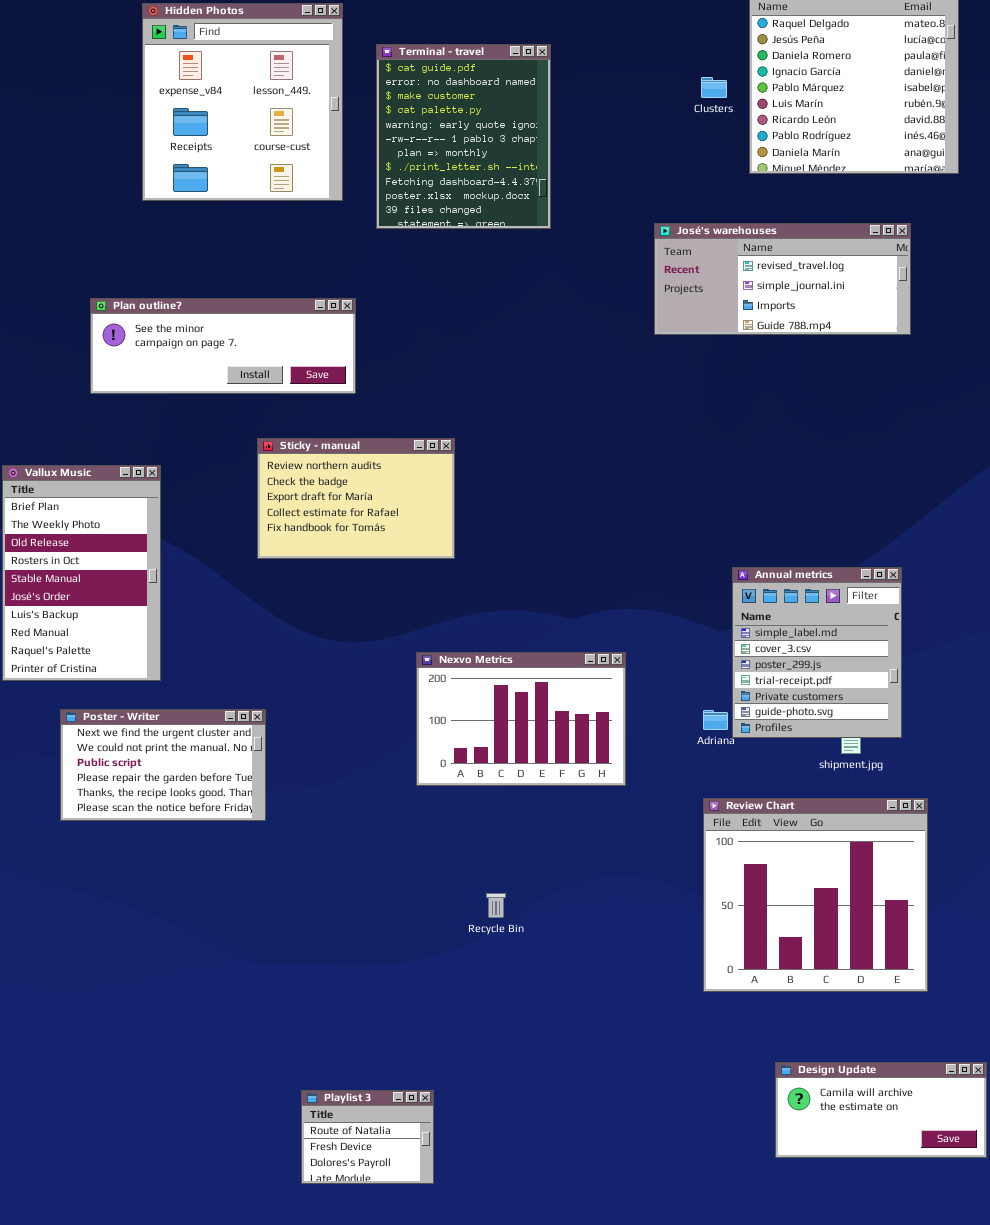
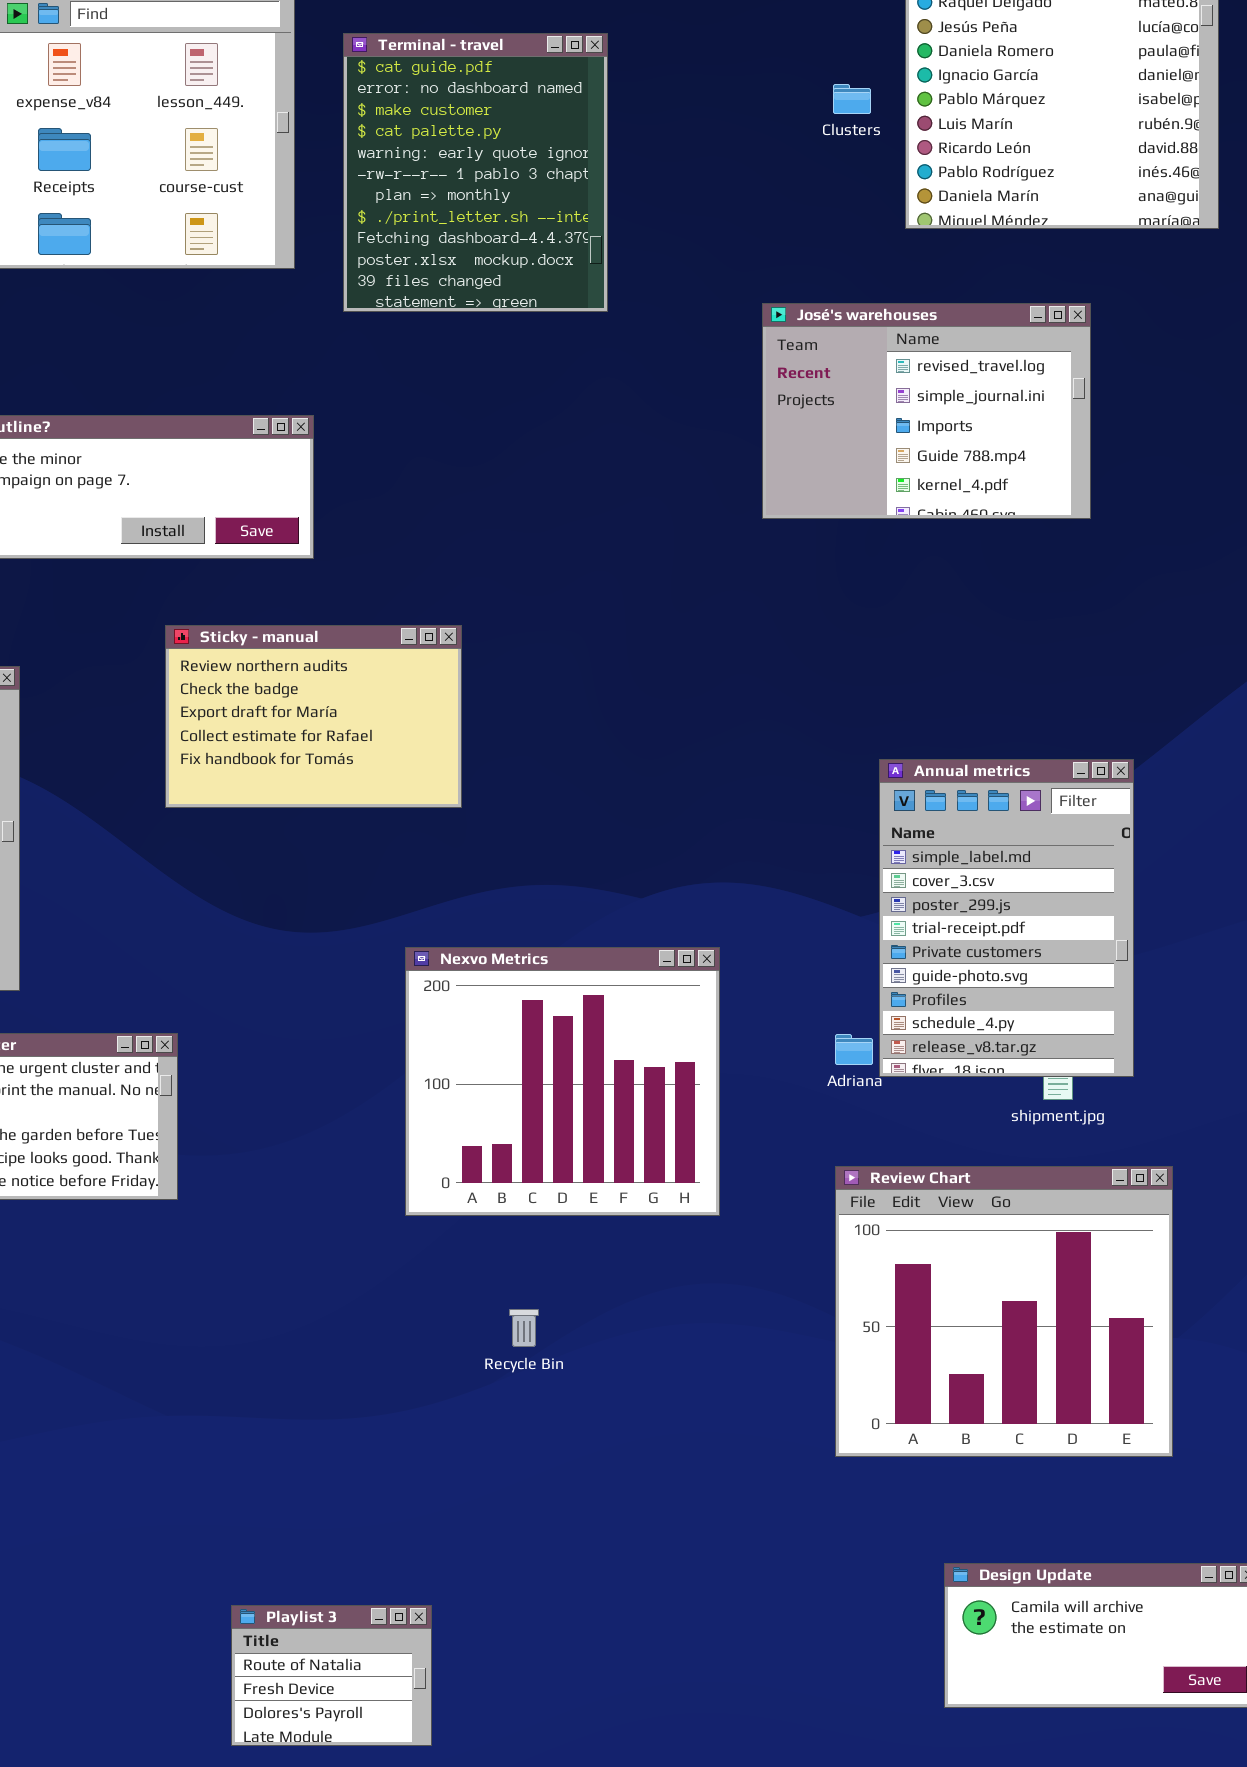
José's warehouses: [654,223,911,335] -> [762,303,1091,519], resized
Annual metrics: [732,567,902,738] -> [879,759,1134,1077], resized
Nexvo Metrics: [416,652,626,786] -> [405,947,720,1216], resized

